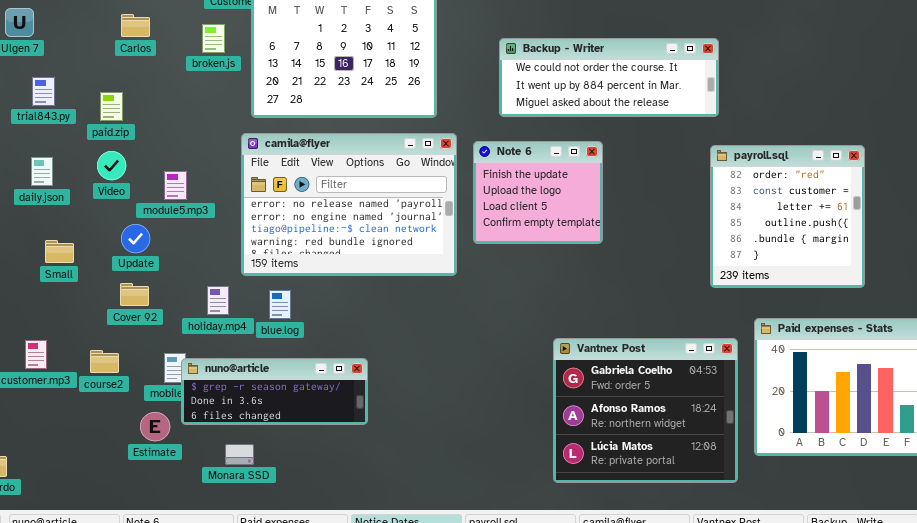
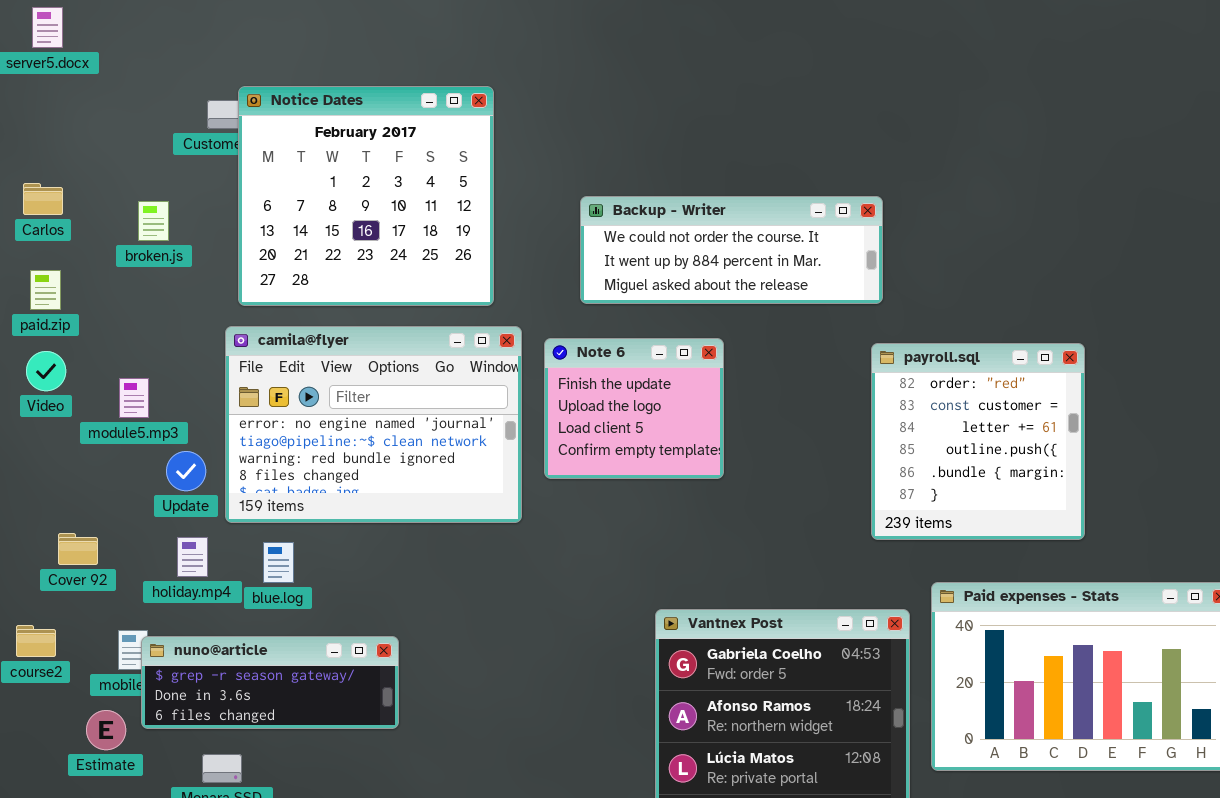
Carlos: [121,14,150,37] -> [23,183,63,215], moved
broken.js: [202,24,225,53] -> [138,201,169,241], moved
camila@flyer: [241,133,457,276] -> [225,326,522,523], scrolled down 1 row
Update: [121,224,150,253] -> [166,451,206,491], moved

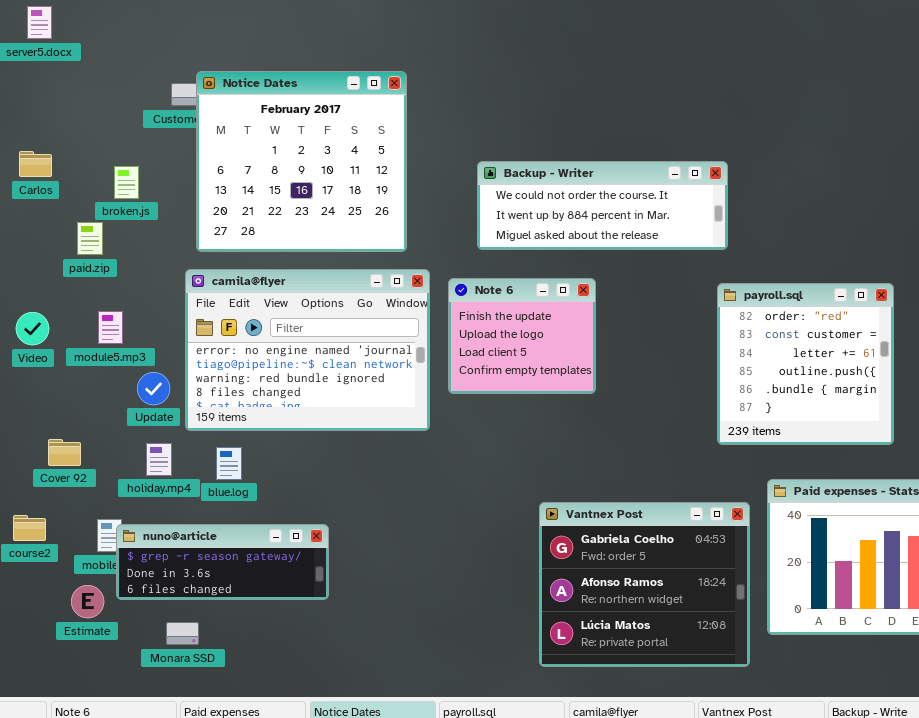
paid.zip: [30,270,61,310] -> [77,222,103,255], moved
Video: [26,351,66,391] -> [16,312,49,345], moved

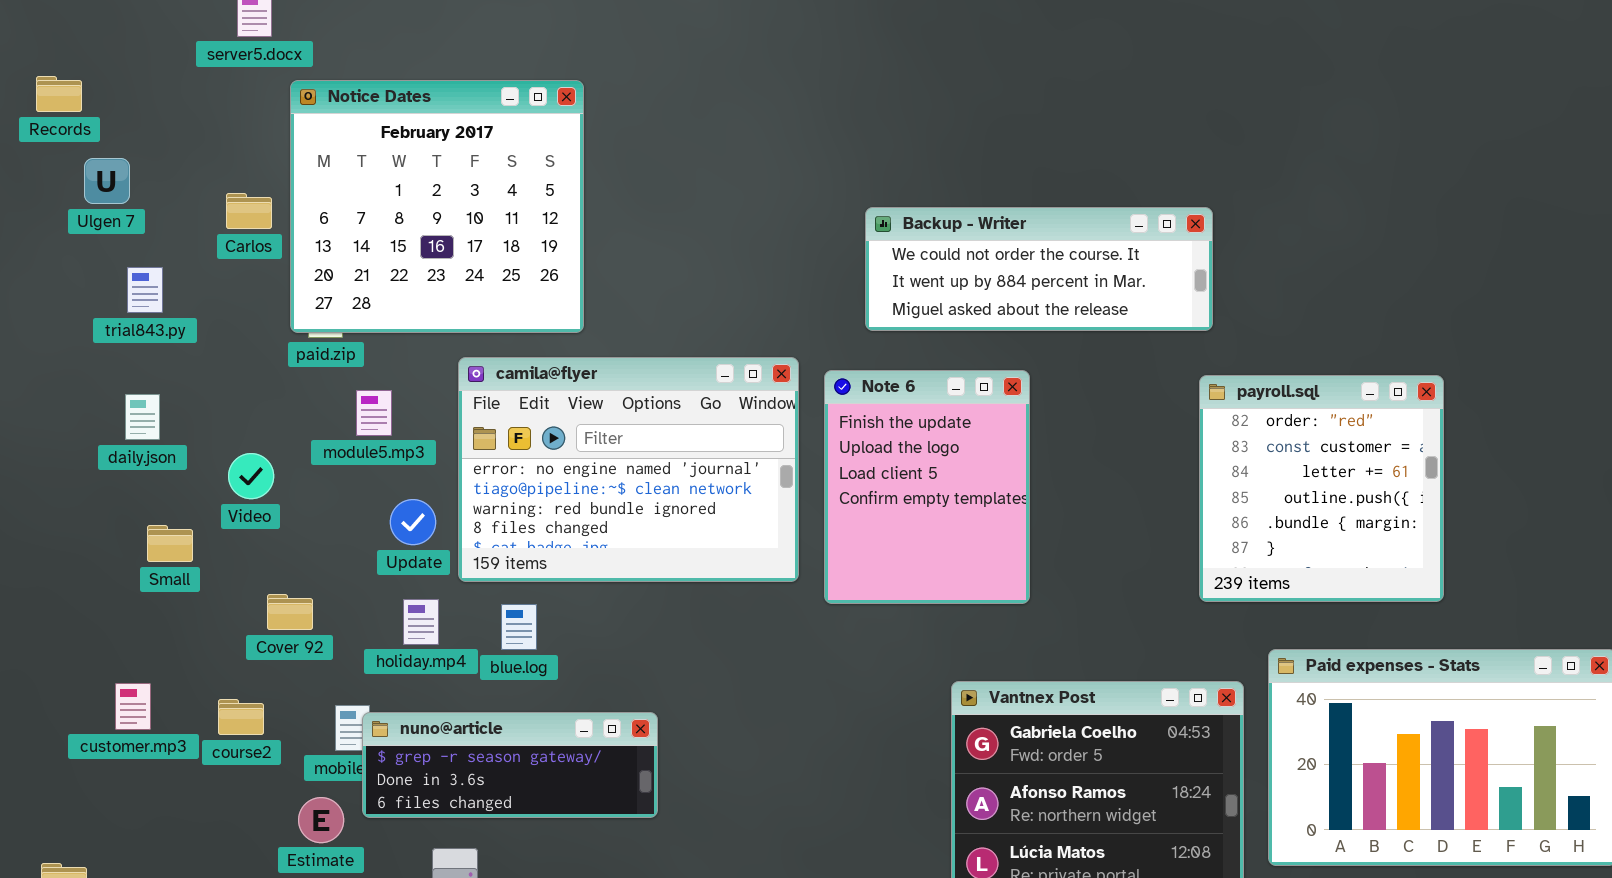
Notice Dates: [196,71,407,252] -> [290,80,584,333], moved
Note 6: [448,278,596,394] -> [824,370,1030,604], resized
module5.mp3: [98,311,123,344] -> [356,390,392,436], moved
Video: [16,312,49,345] -> [228,453,274,499], moved

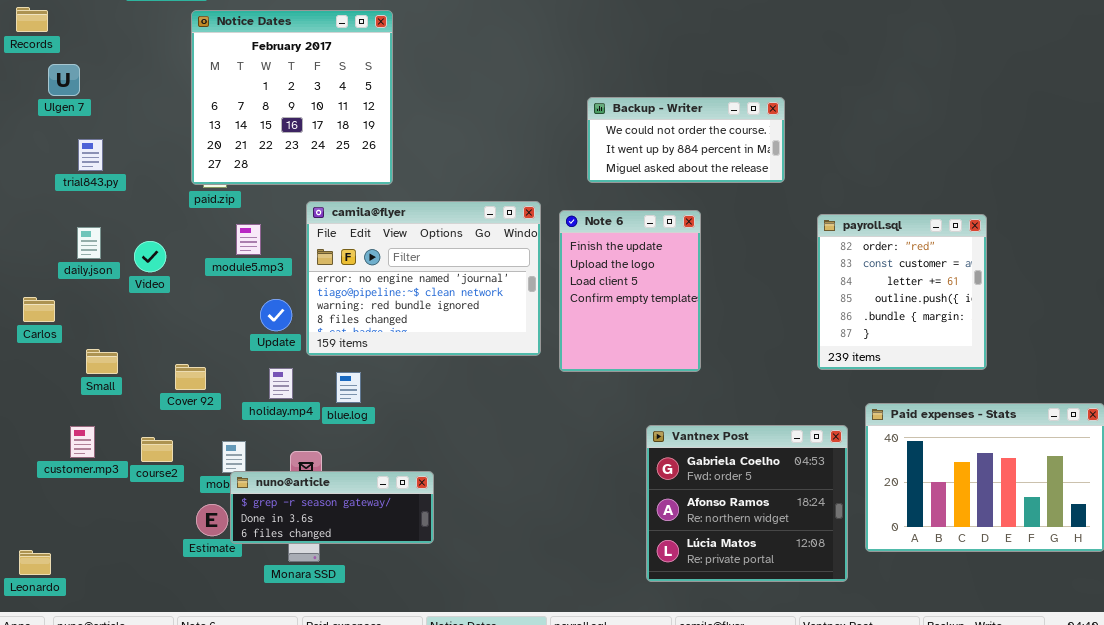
Carlos: [226,193,272,229] -> [23,297,55,322], moved
Backup - Writer: [865,207,1213,331] -> [587,97,785,183], resized
Video: [228,453,274,499] -> [134,241,166,272], moved
Small: [147,525,193,562] -> [86,349,118,374], moved
nuno@article: [362,712,658,818] -> [230,471,434,544], moved

